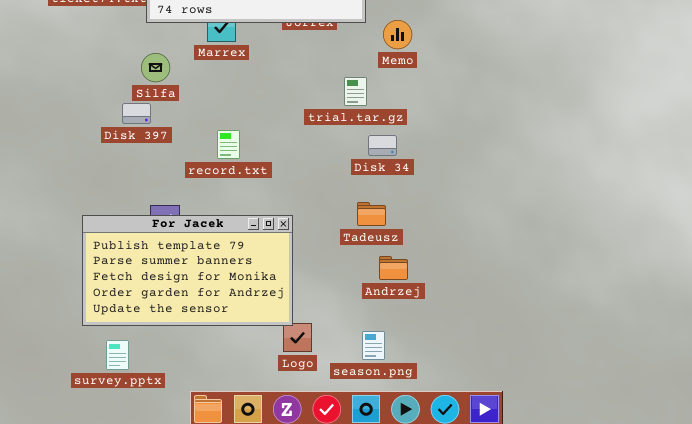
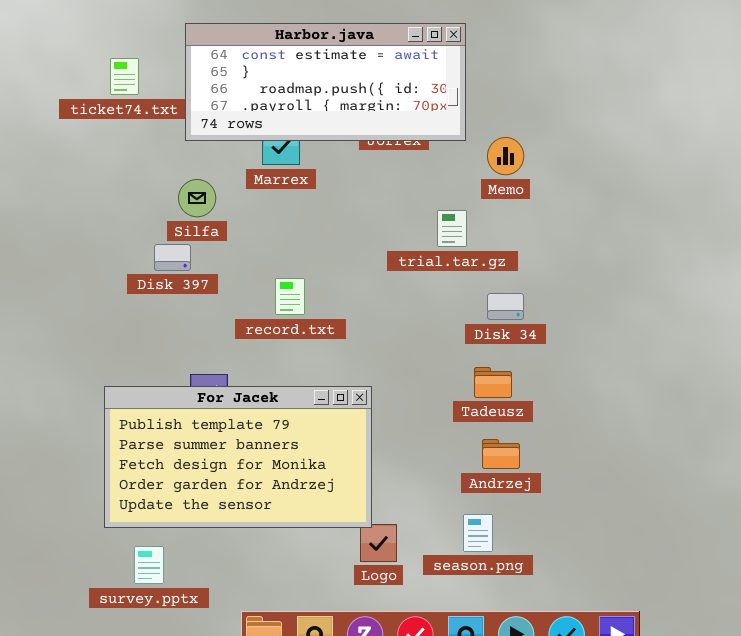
Disk 34: [368,135,397,156] -> [487,293,524,320], moved
Tadeusz: [357,202,386,226] -> [474,367,512,398], moved
season.png: [362,331,385,360] -> [463,514,493,552], moved

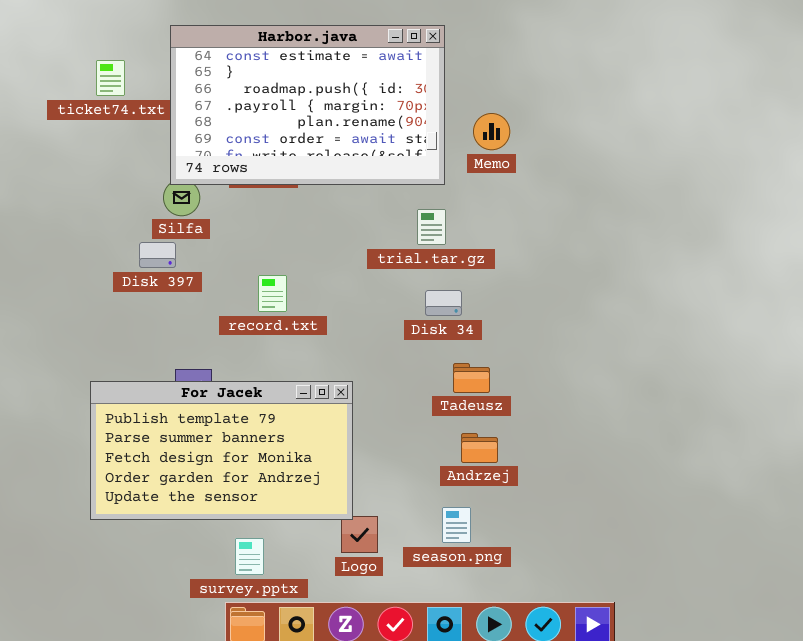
Harbor.java: [185,23,466,141] -> [170,25,445,185], resized
Memo: [487,137,524,175] -> [473,113,510,150], moved
Disk 34: [487,293,524,320] -> [425,290,462,316], moved
survey.pptx: [134,546,164,584] -> [235,538,264,575], moved

